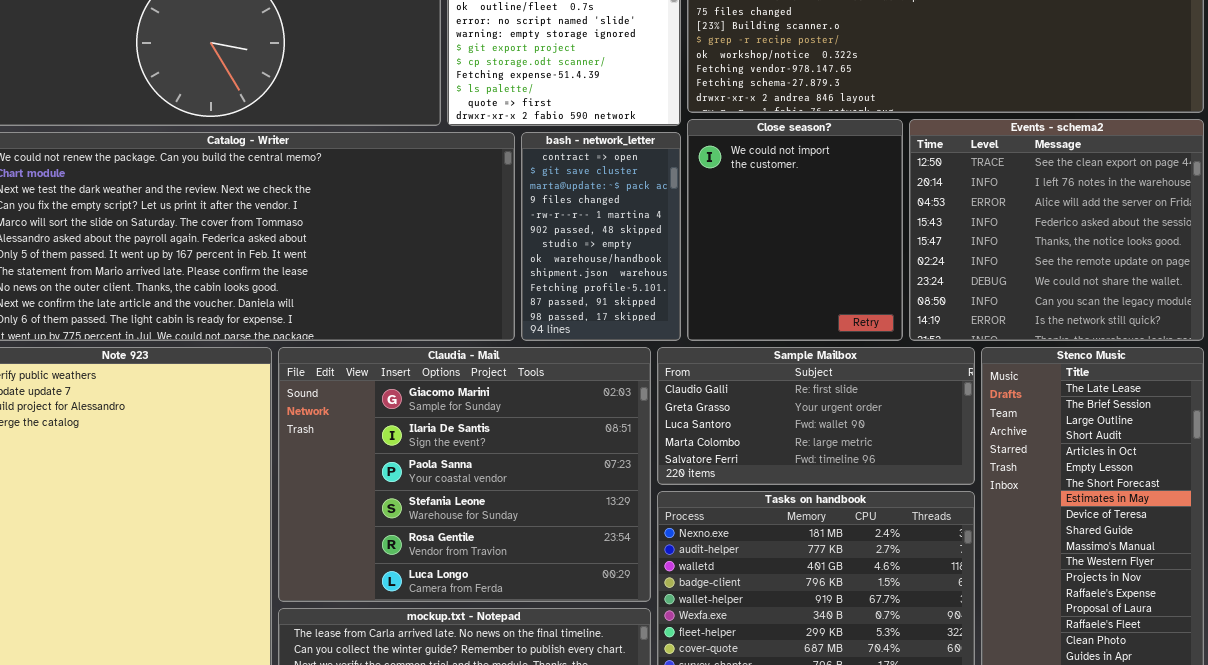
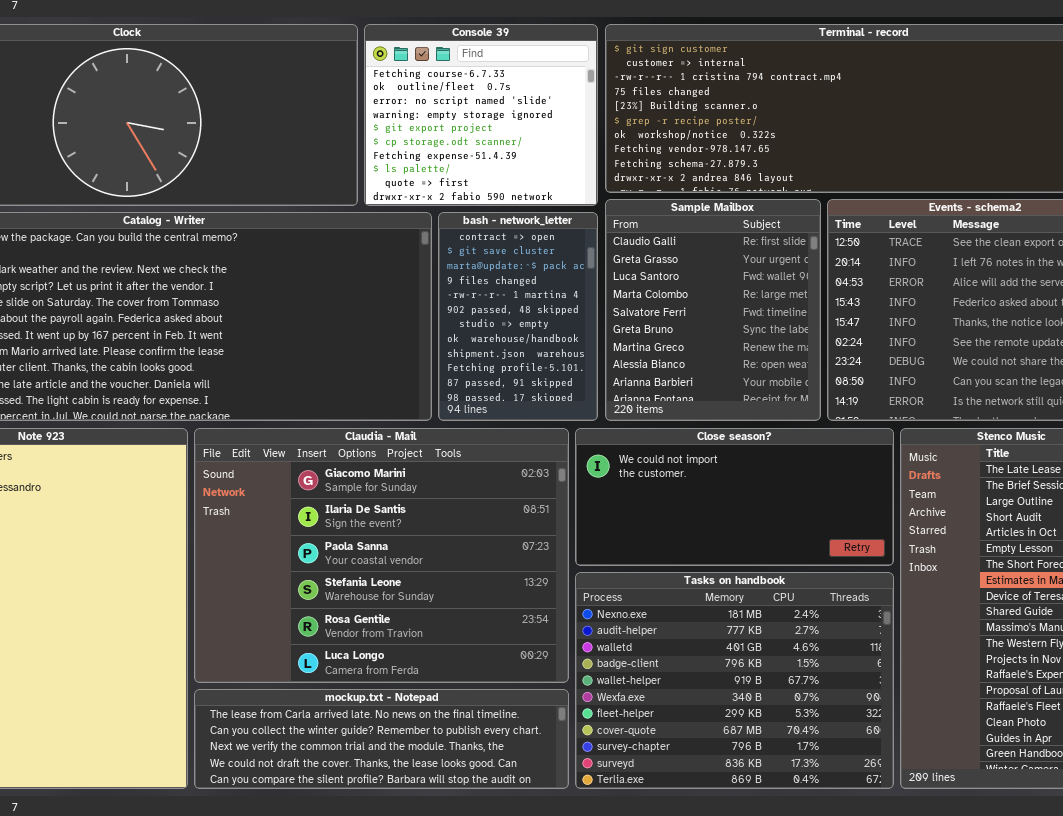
Close season?: [687,119,903,341] -> [575,428,894,566], moved, resized
Sample Mailbox: [657,347,975,485] -> [605,199,821,421], moved, resized

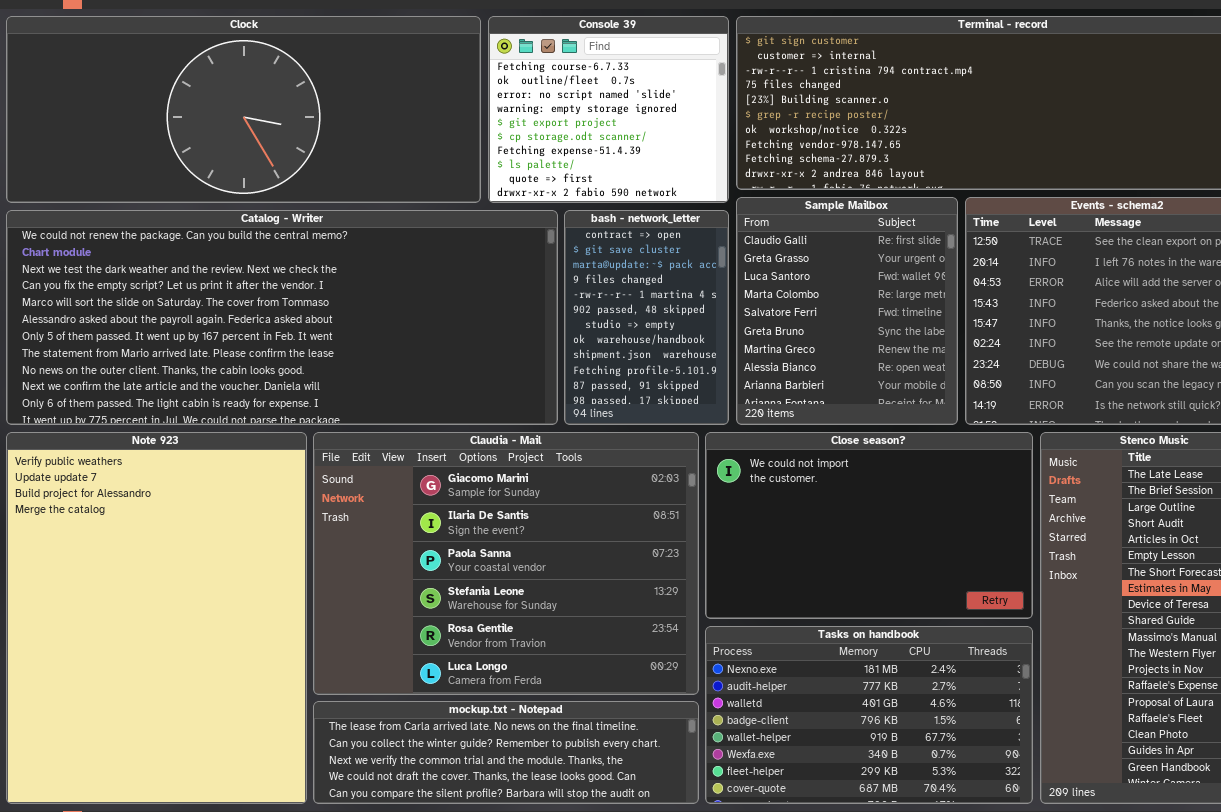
Close season?: [575,428,894,566] -> [705,432,1033,619], resized
Tasks on handbook: [575,572,894,789] -> [705,626,1033,804], resized

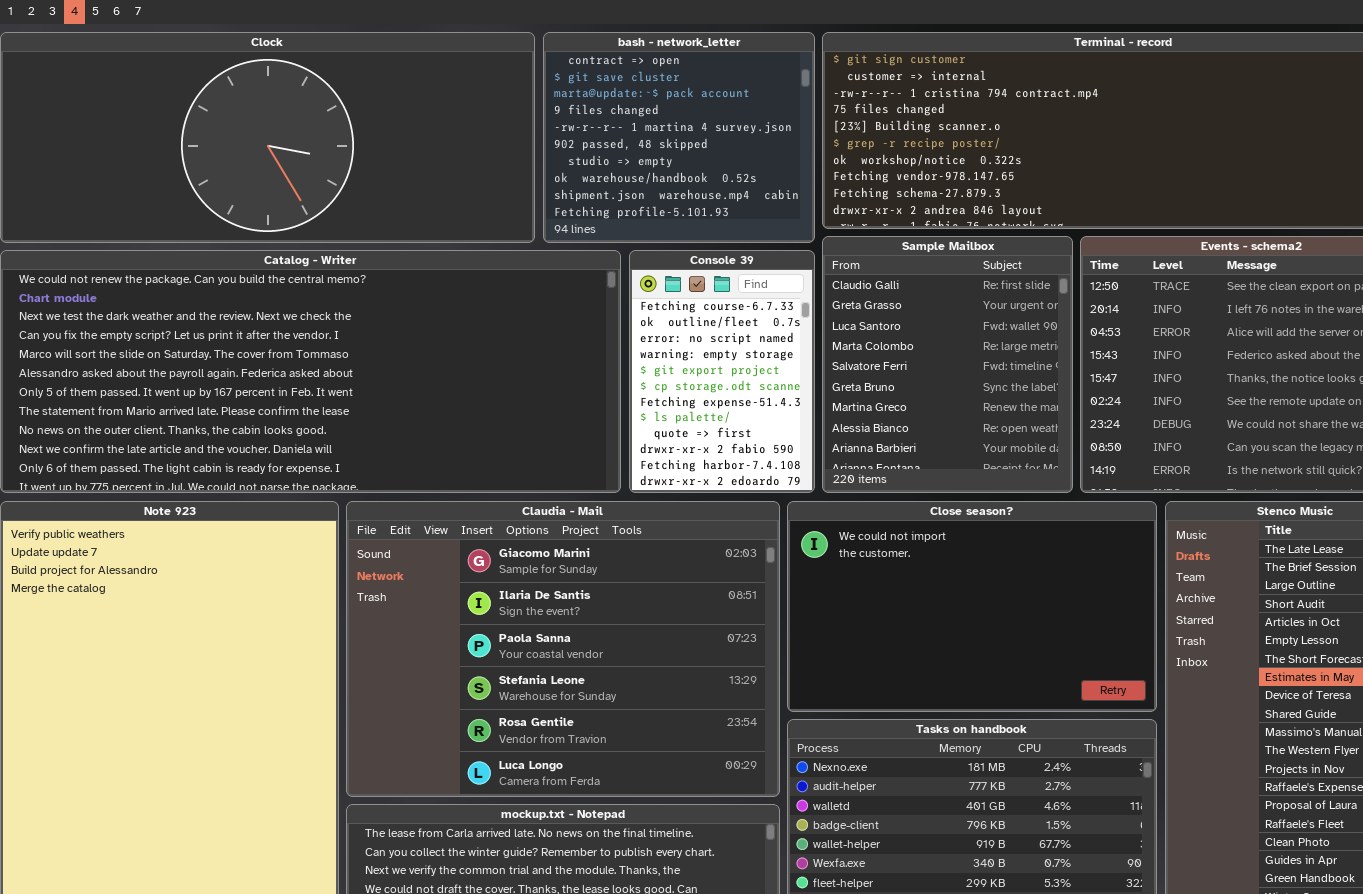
Console 39: [488,16,729,203] -> [629,250,815,493], moved, resized
bash - network_letter: [564,210,729,425] -> [543,32,815,243], moved, resized

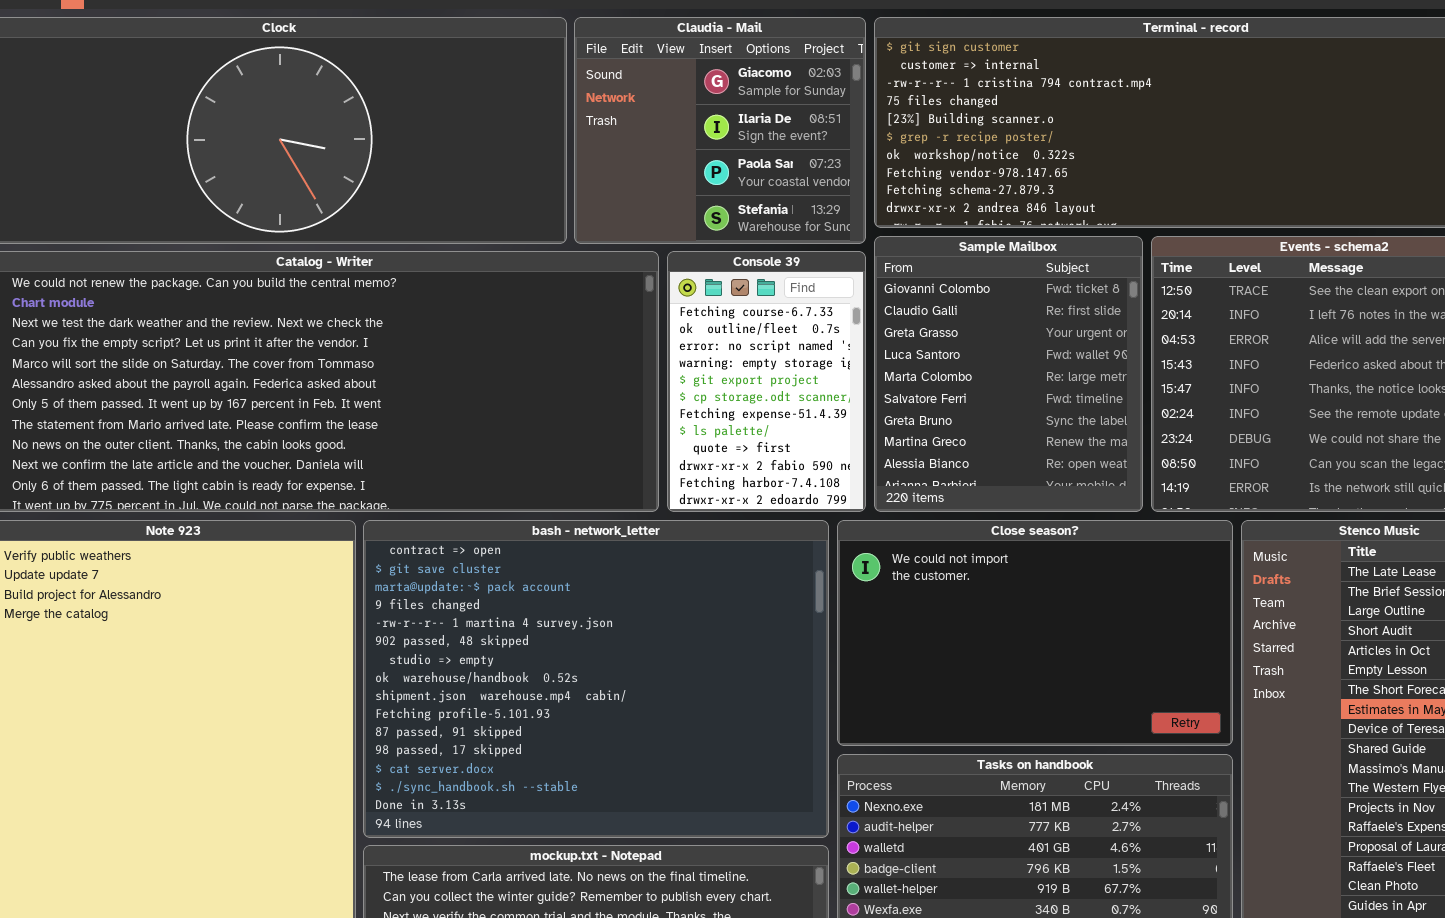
bash - network_letter: [543,32,815,243] -> [363,520,829,838], moved, resized
Sample Mailbox: [822,236,1073,493] -> [874,236,1143,512], scrolled up 1 row
Claudia - Mail: [346,501,780,797] -> [574,17,866,244], moved, resized

